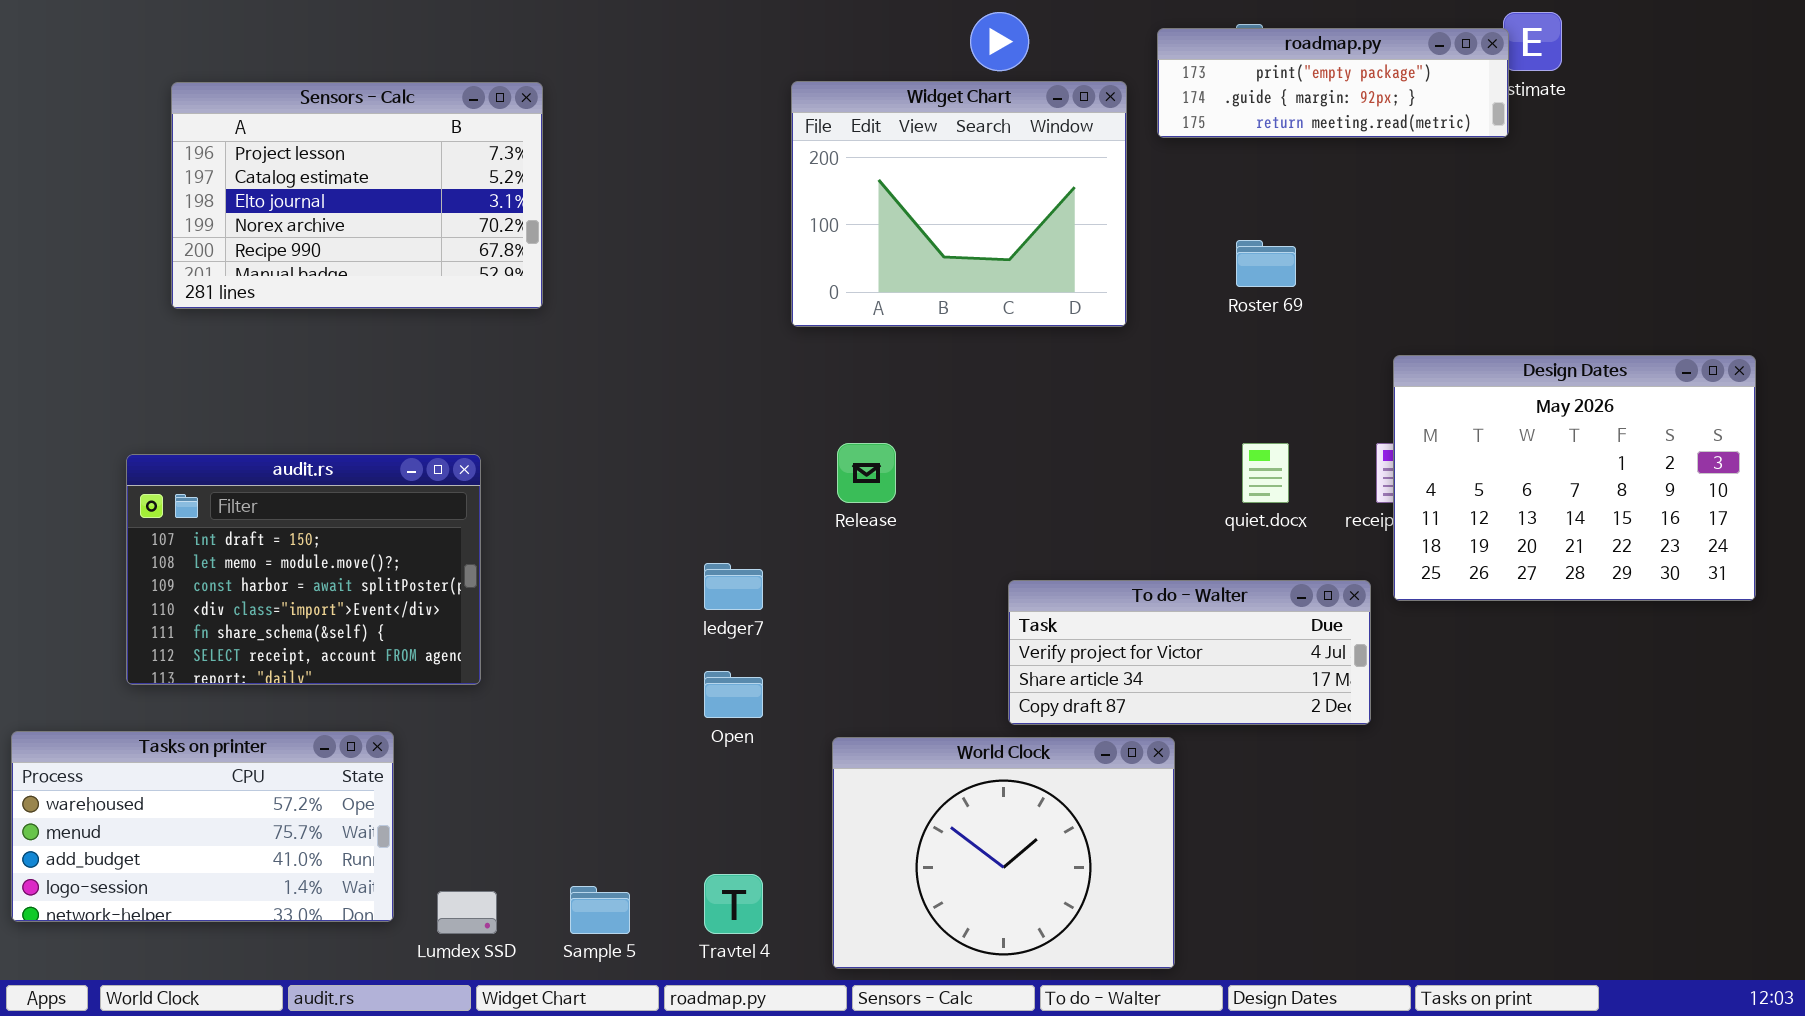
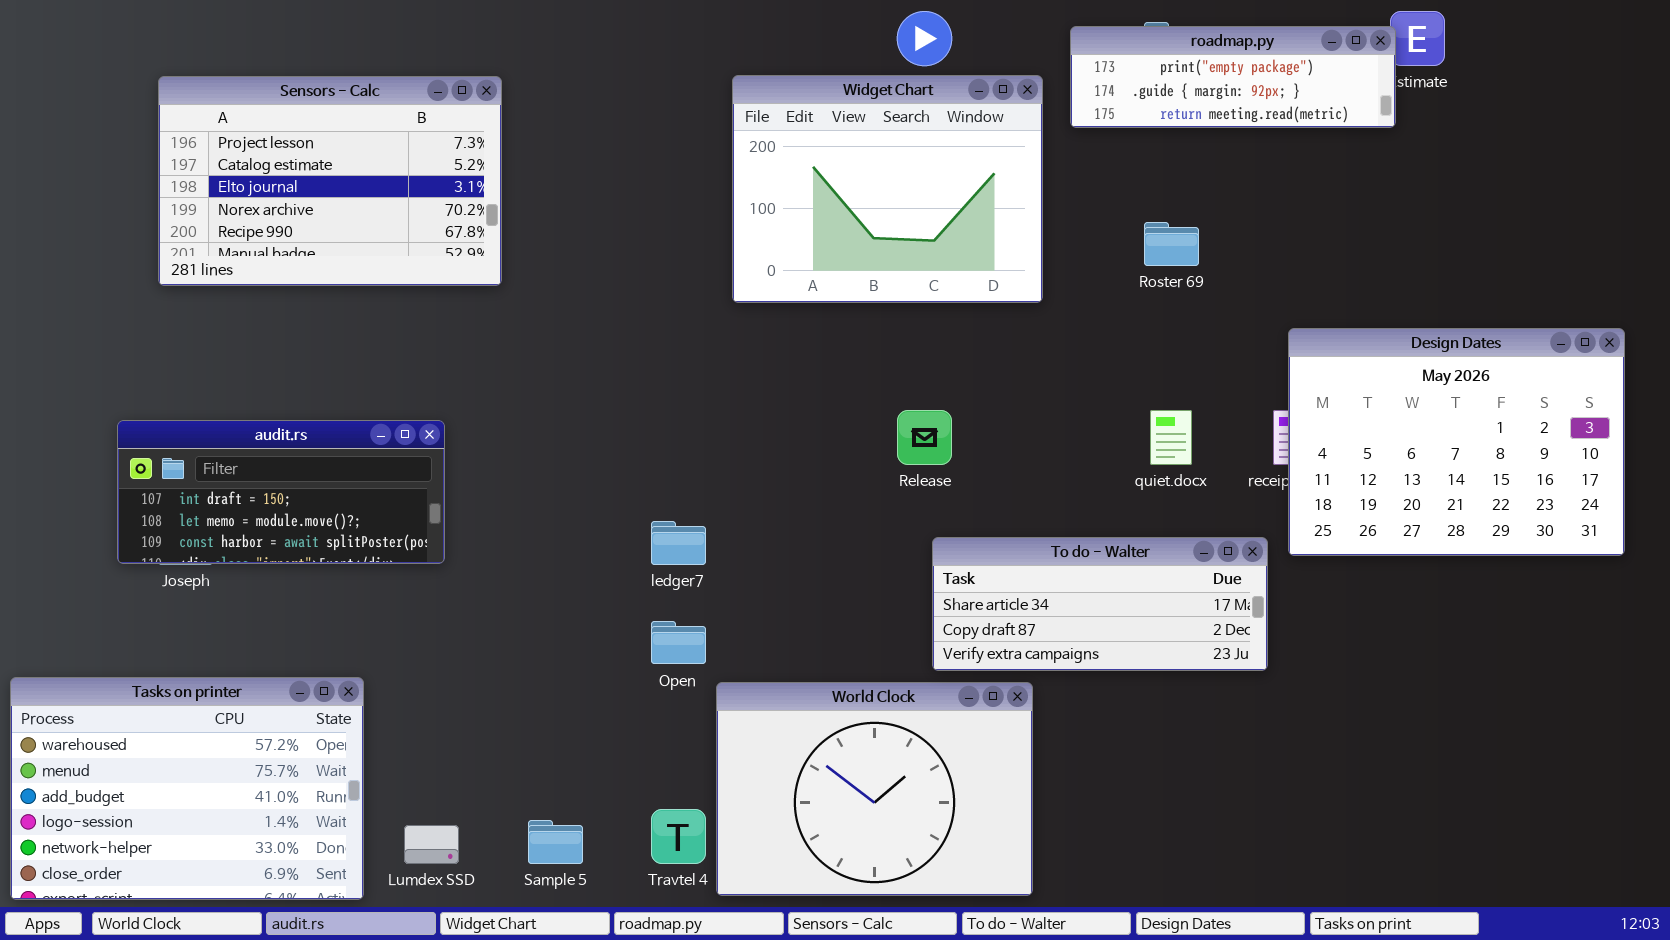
Release: [837,443,896,503] -> [897,410,952,465], moved
audit.rs: [126,454,481,685] -> [117,420,445,564], resized
To do - Walter: [1008,580,1371,725] -> [932,537,1268,671], scrolled down 1 row
Tasks on printer: [11,731,394,922] -> [10,677,364,900], resized
World Clock: [832,737,1175,969] -> [716,682,1033,896], moved

